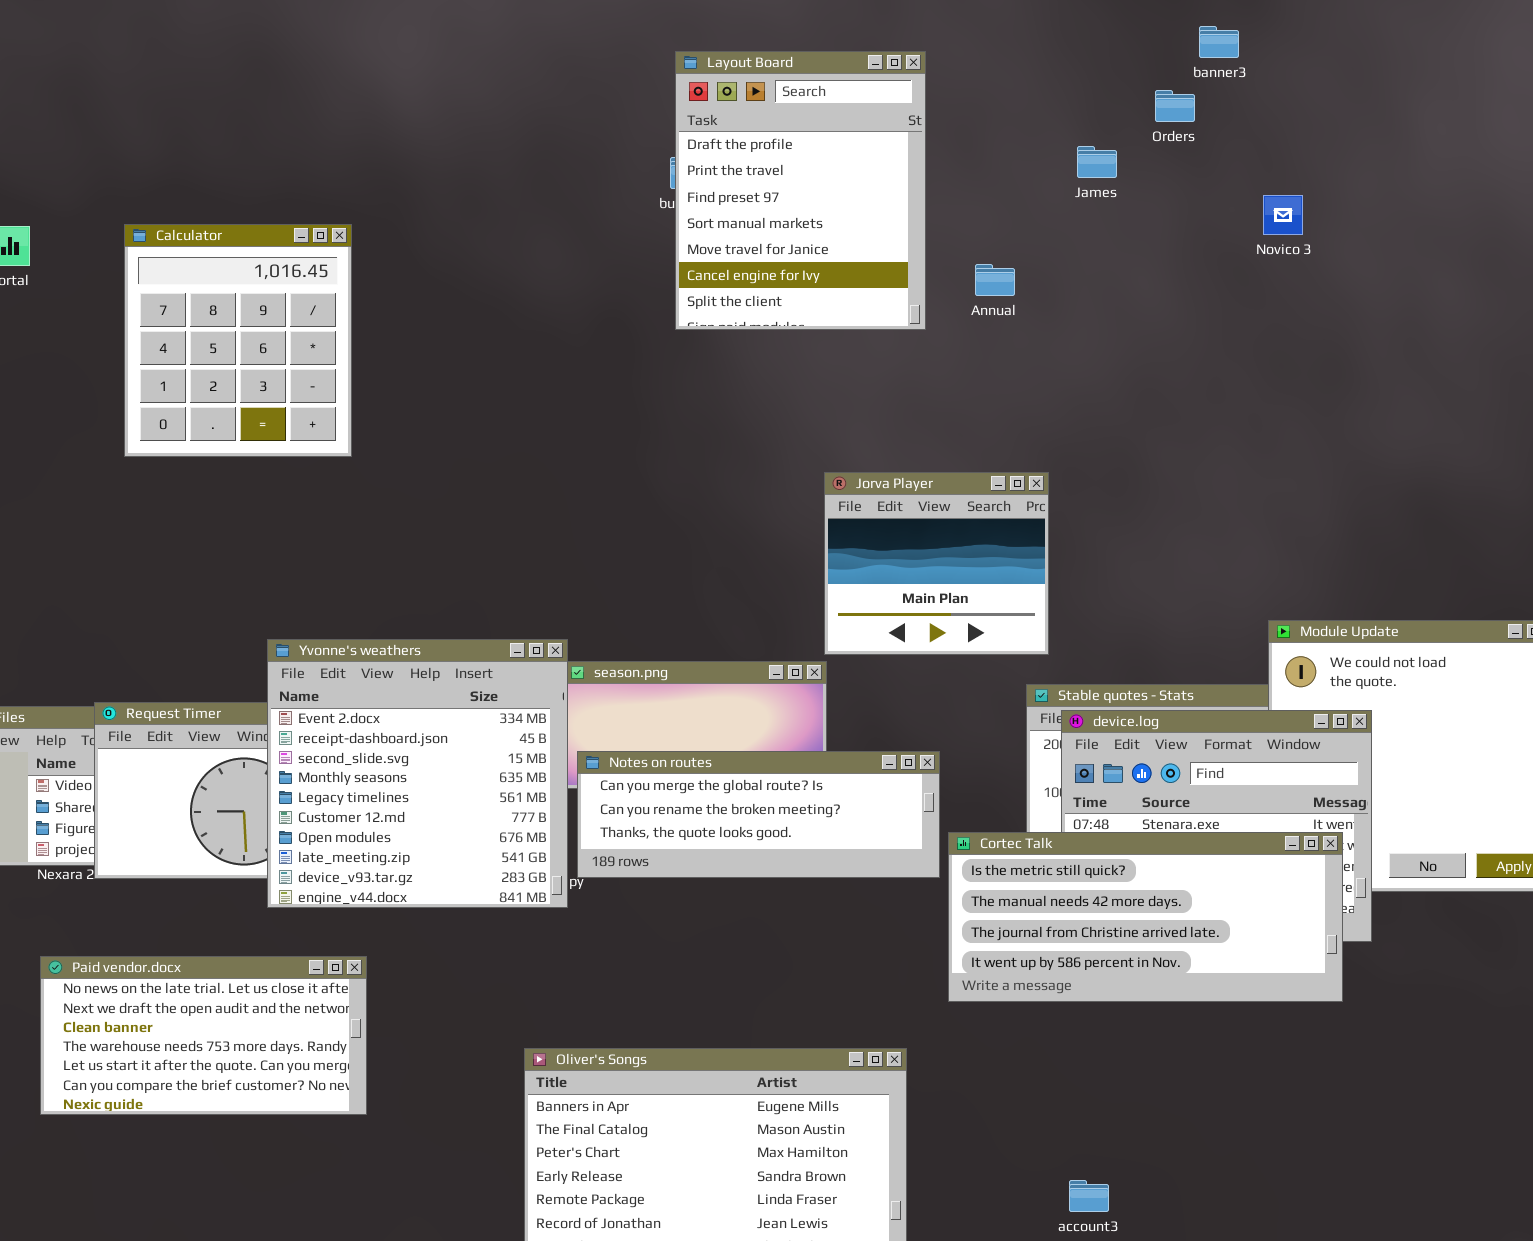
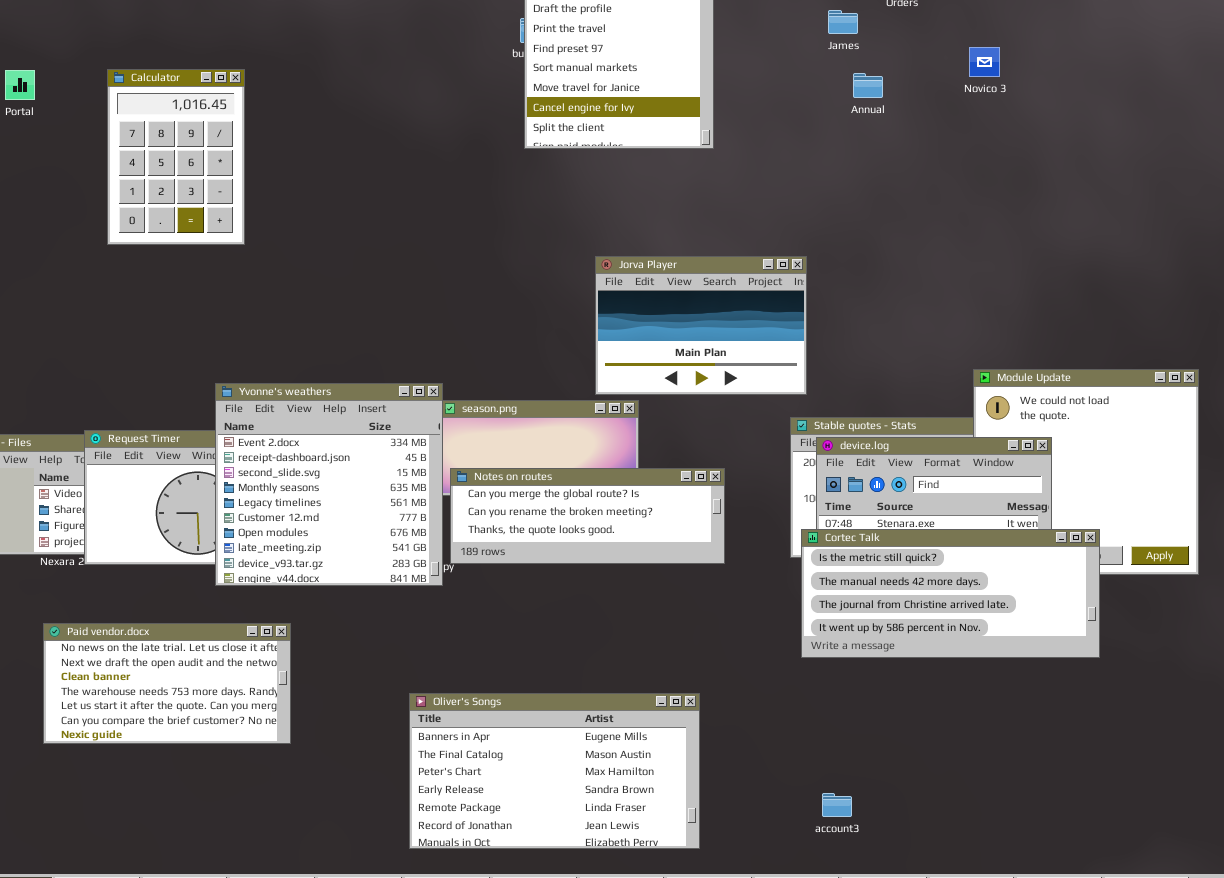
Calculator: [124,224,352,457] -> [107,69,245,245], resized
Annual: [975,264,1015,296] -> [853,73,883,98], moved
Jorva Player: [824,472,1049,655] -> [595,256,807,395], resized
Cortec Talk: [948,832,1343,1002] -> [801,529,1100,658], moved

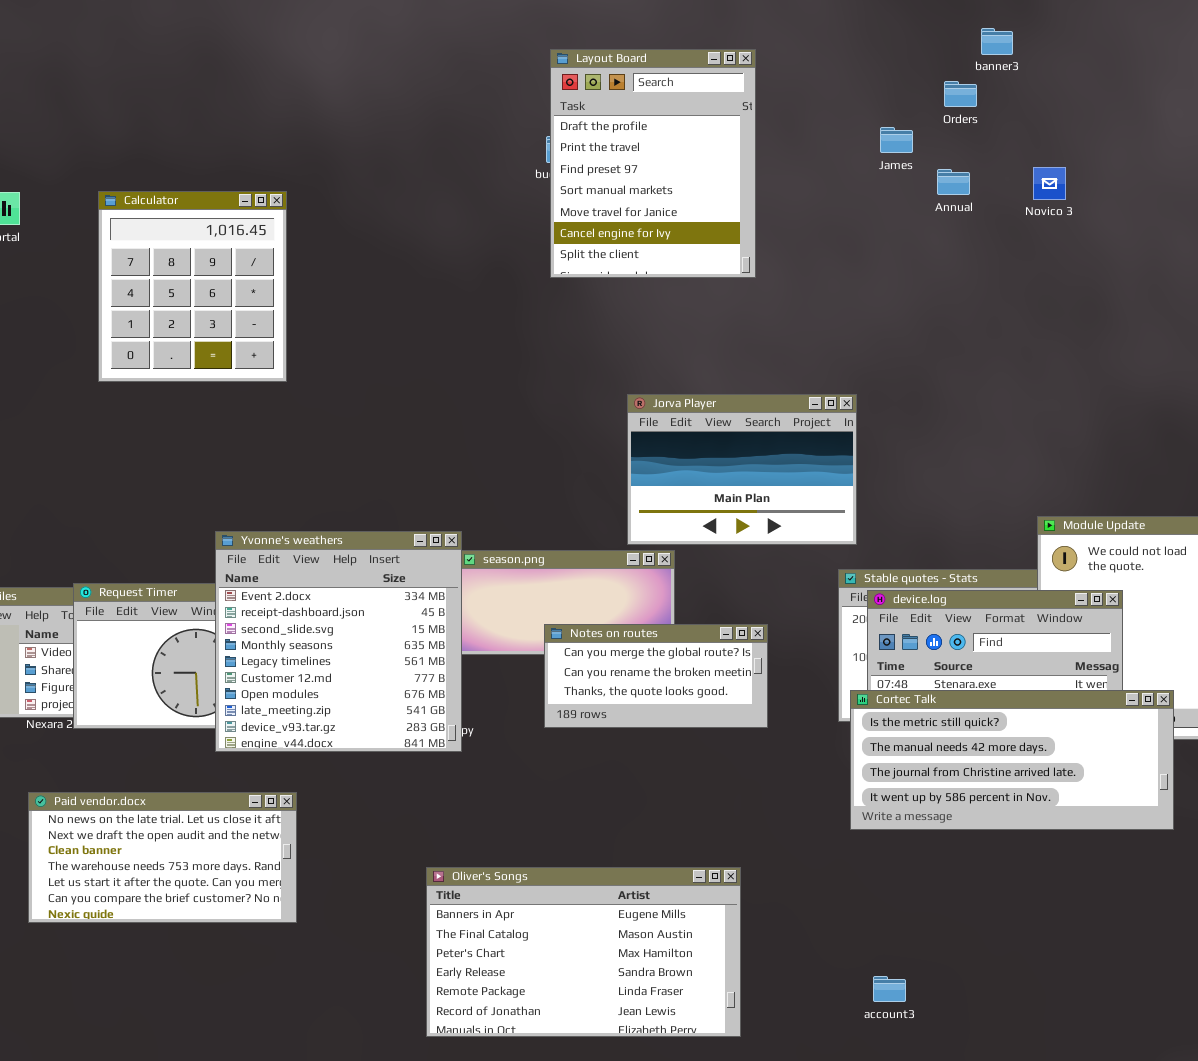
Calculator: [107,69,245,245] -> [98,191,287,382], resized
Annual: [853,73,883,98] -> [937,169,970,195], moved
Notes on routes: [450,468,725,564] -> [544,624,768,728], resized

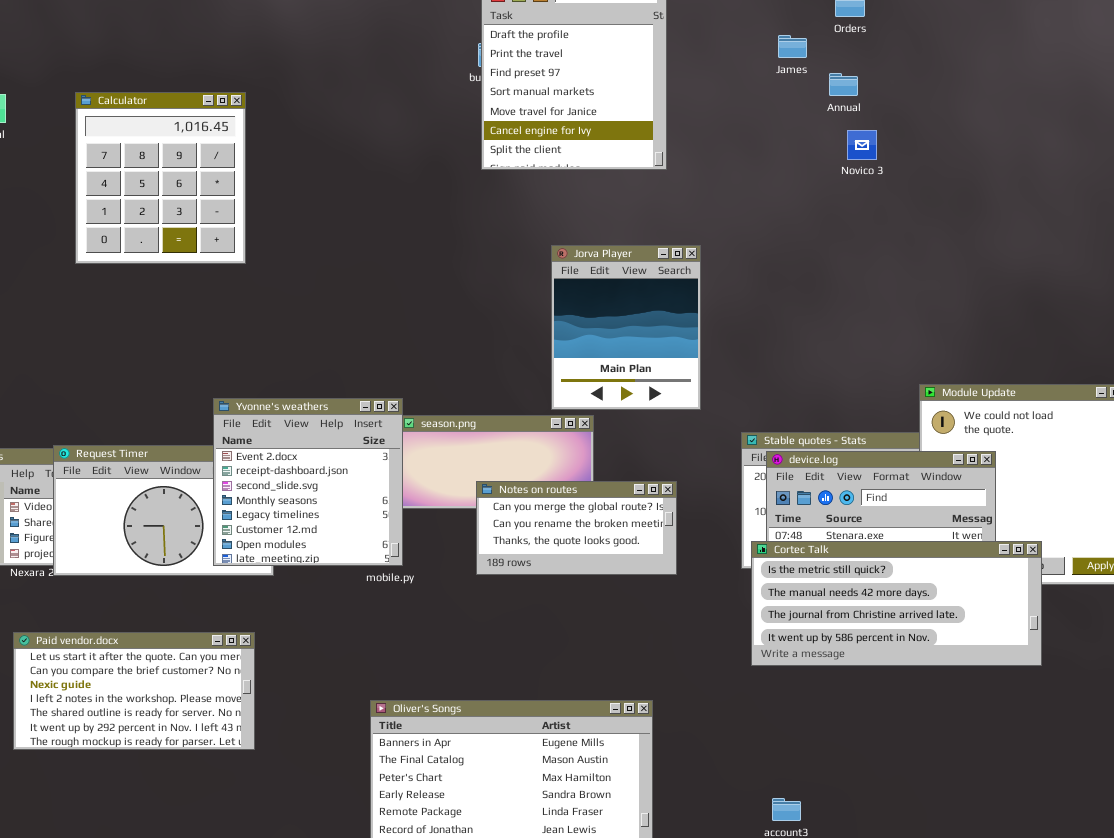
Novico 3: [1033,167,1066,200] -> [847,130,877,160], moved
Jorva Player: [627,394,857,545] -> [551,245,701,410], resized
Yvonne's weathers: [215,531,462,752] -> [213,398,403,566], resized
Paid vendor.docx: [28,792,297,923] -> [13,632,255,750], scrolled down 4 rows

